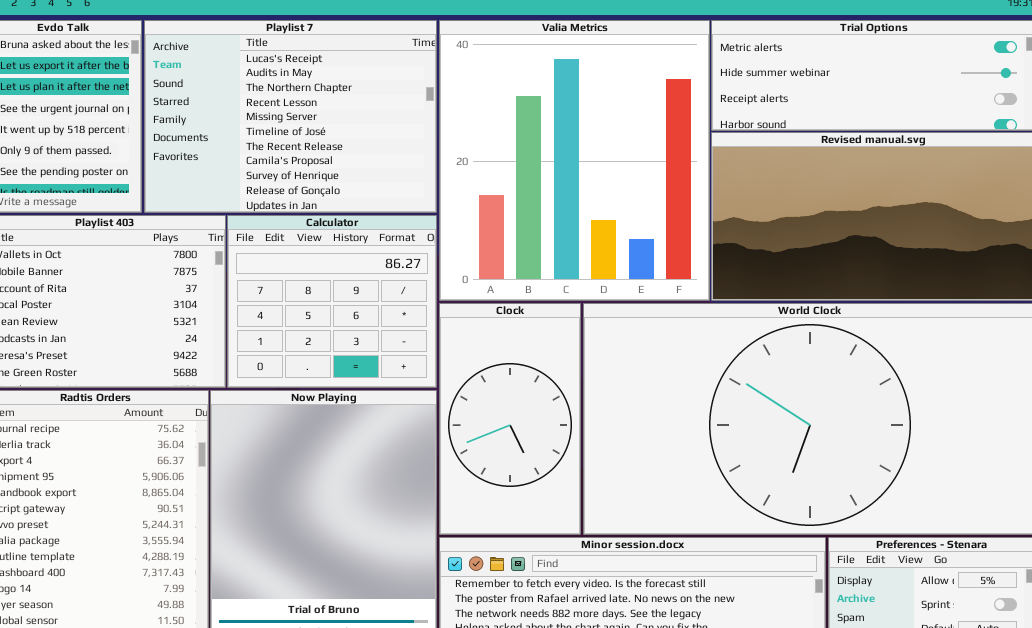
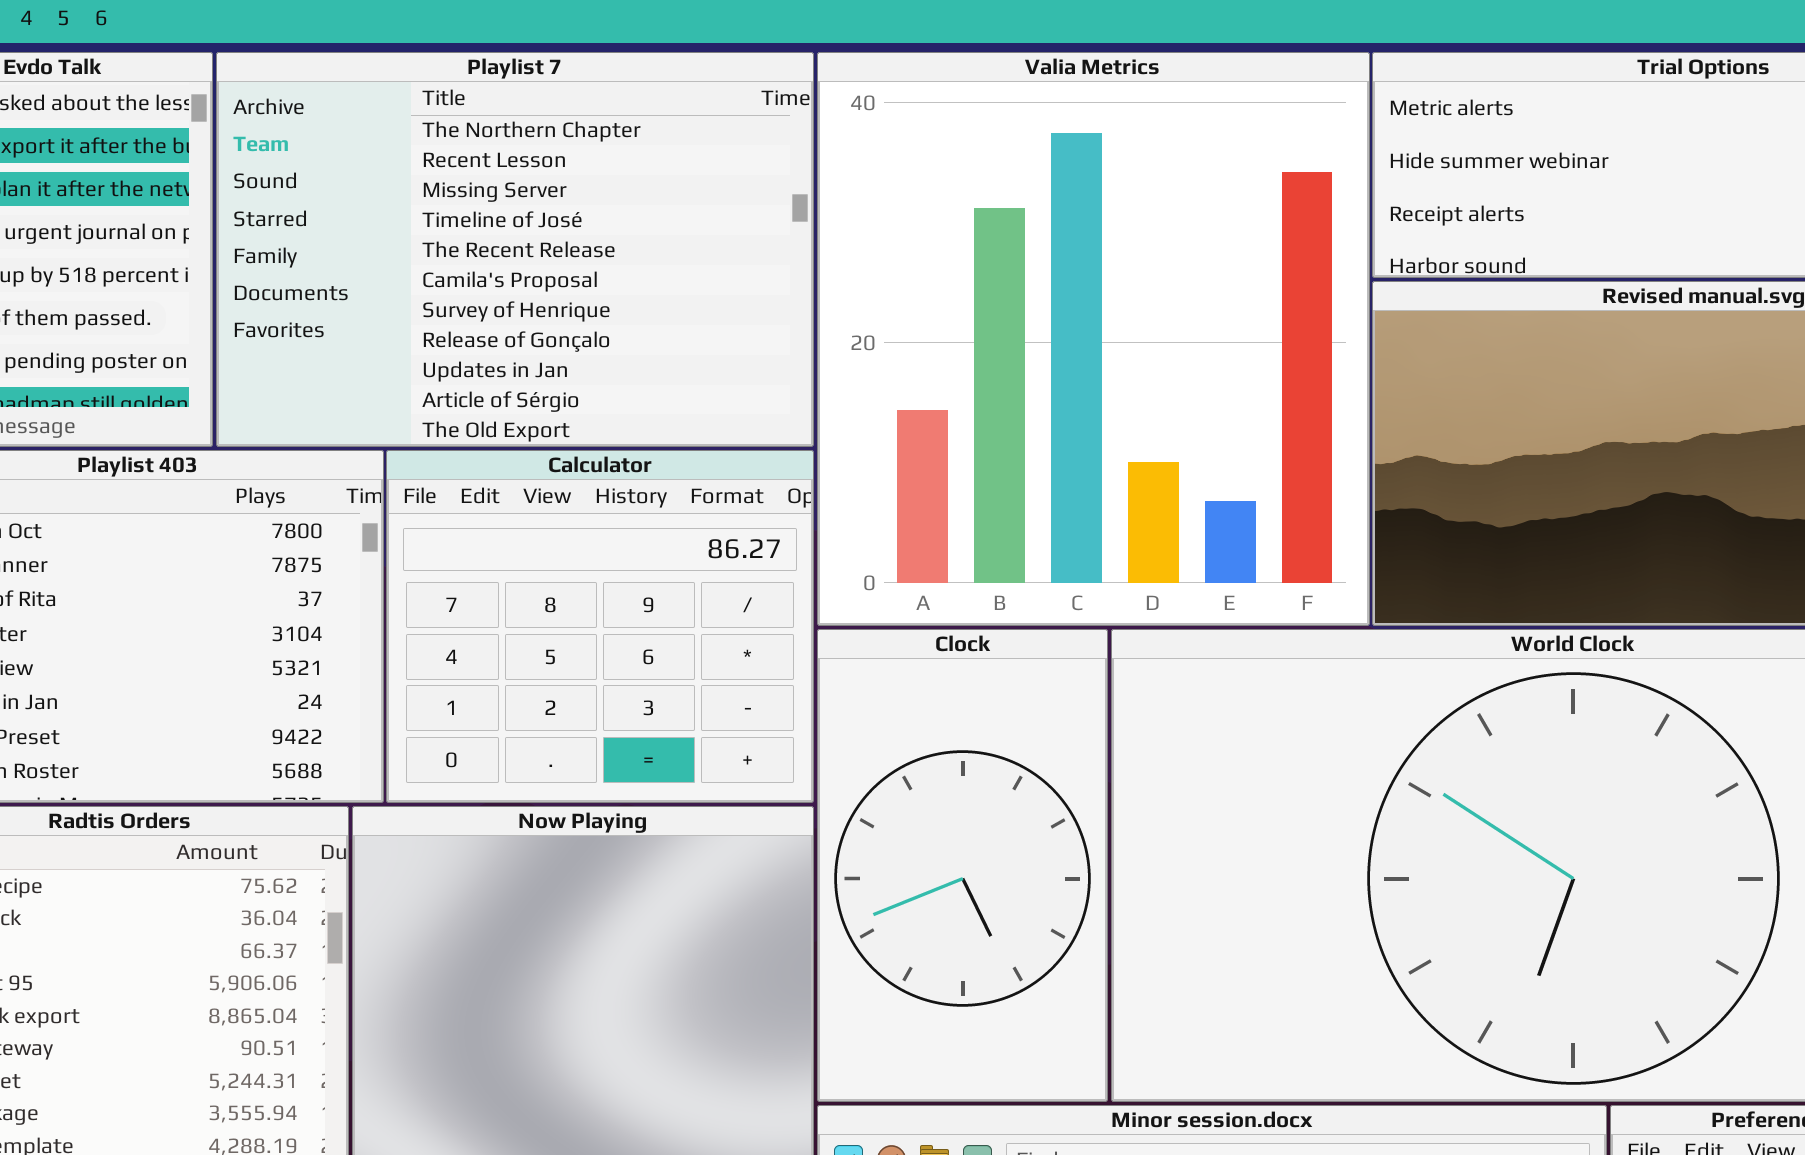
Playlist 7: [144,20,437,213] -> [216,52,814,447], scrolled down 2 rows

